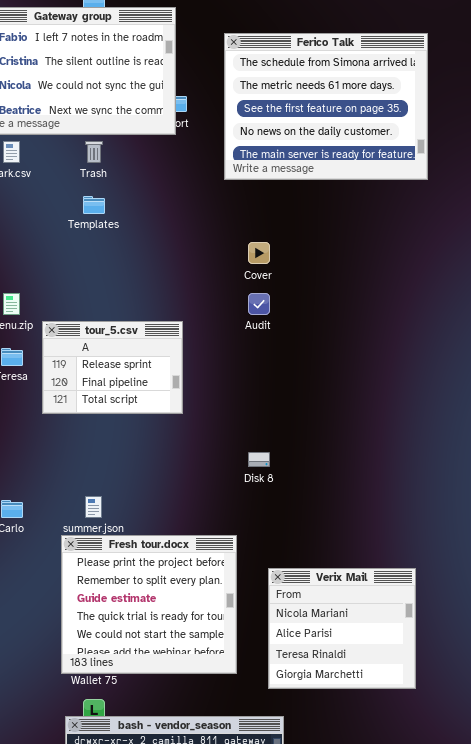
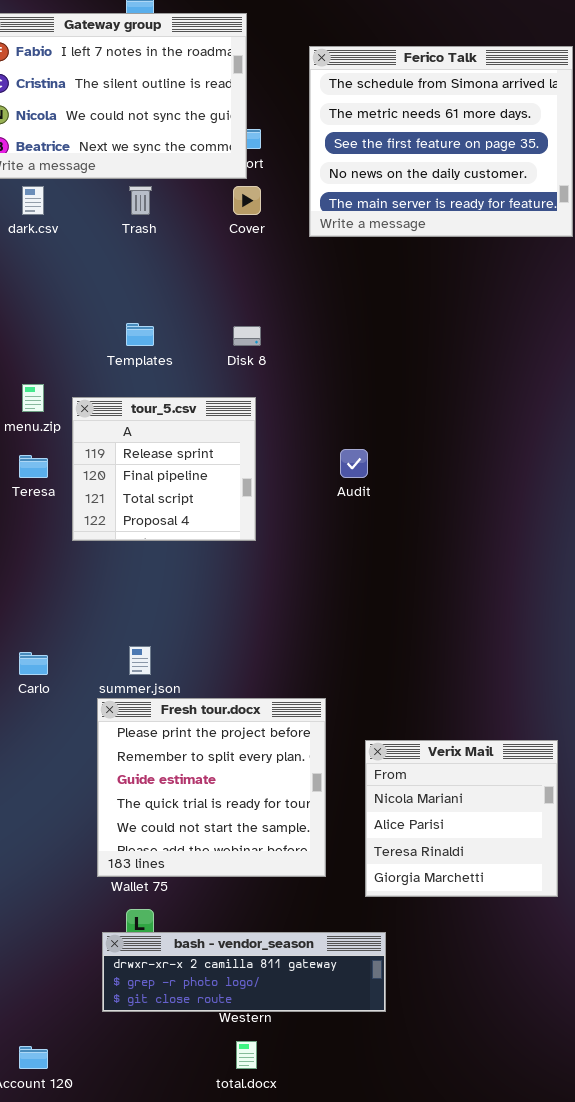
Templates: [83,196,105,214] -> [126,323,154,346], moved
Cover: [248,242,270,264] -> [233,186,261,215], moved
Audit: [248,293,270,315] -> [340,449,368,478], moved
tour_5.csv: [42,321,183,414] -> [72,397,256,541], resized
Disk 8: [248,452,270,467] -> [233,326,261,346], moved

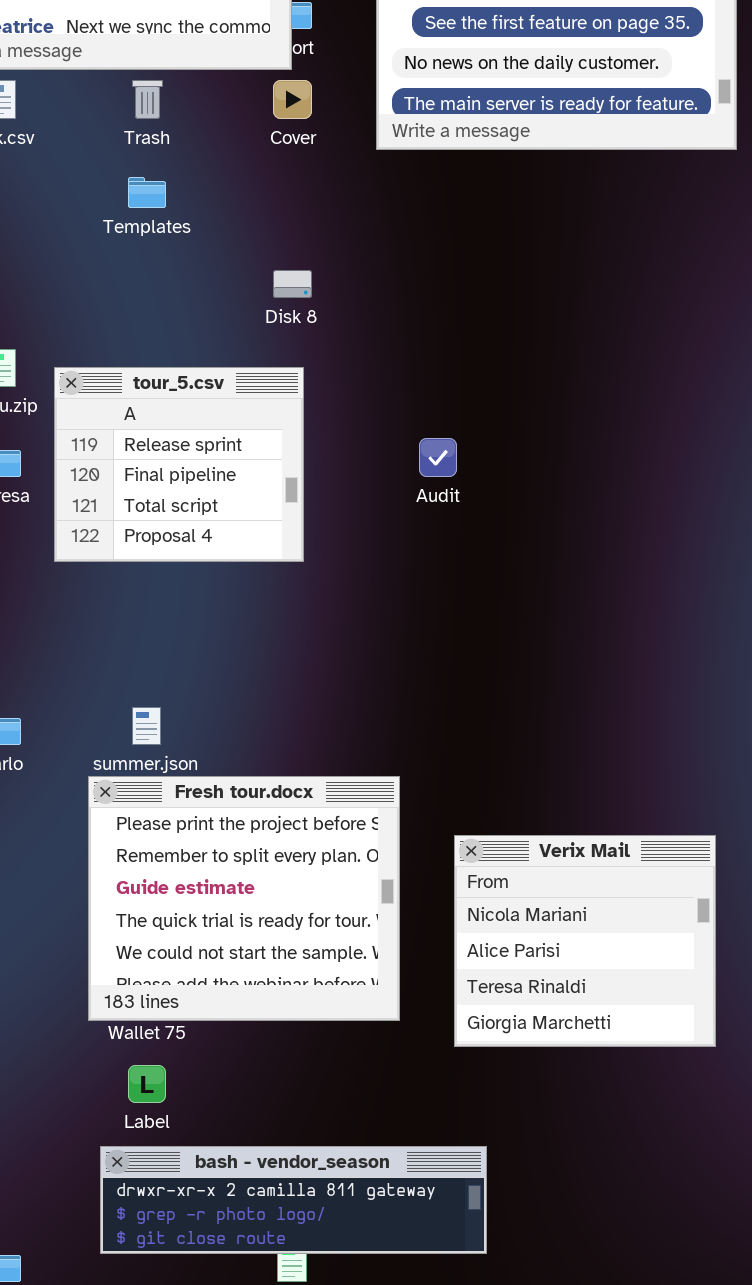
Templates: [126,323,154,346] -> [128,177,166,208], moved
bash - vendor_season: [102,932,386,1012] -> [100,1146,487,1254], moved

